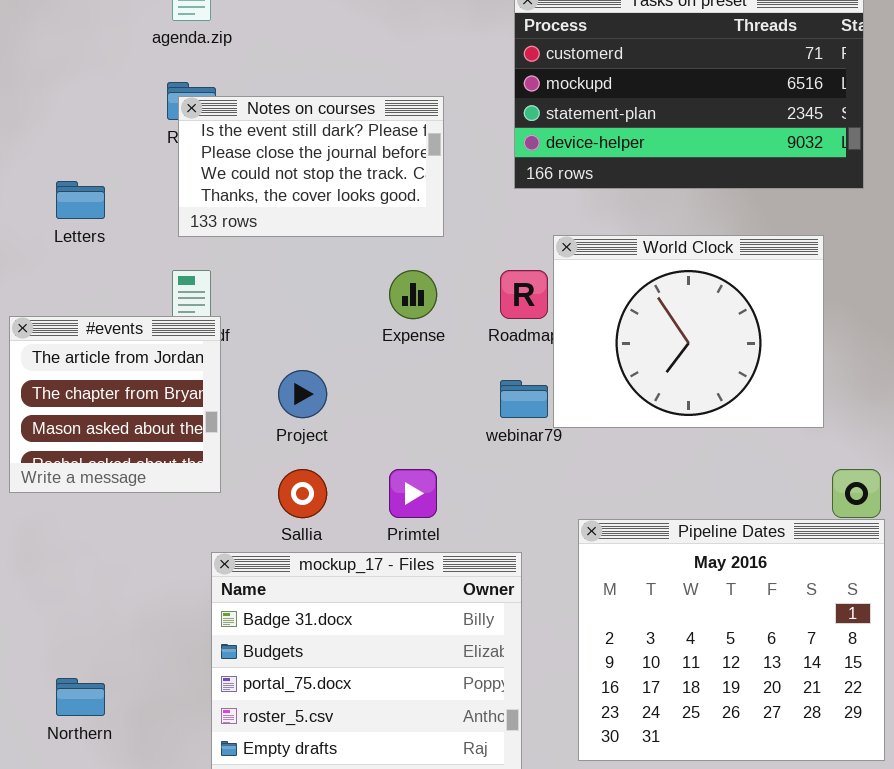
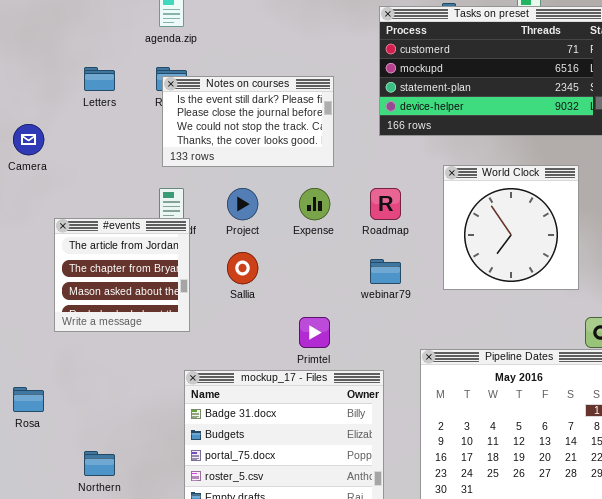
Letters: [56,181,105,219] -> [84,67,115,91], moved
World Clock: [553,235,824,428] -> [443,165,579,290], resized
Project: [278,370,327,418] -> [227,188,258,220], moved
Sallia: [278,469,327,518] -> [227,252,258,284], moved

